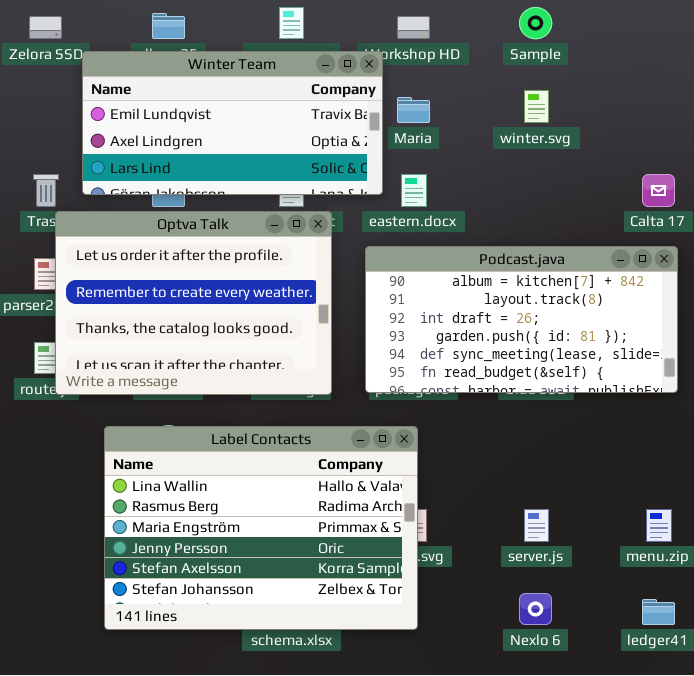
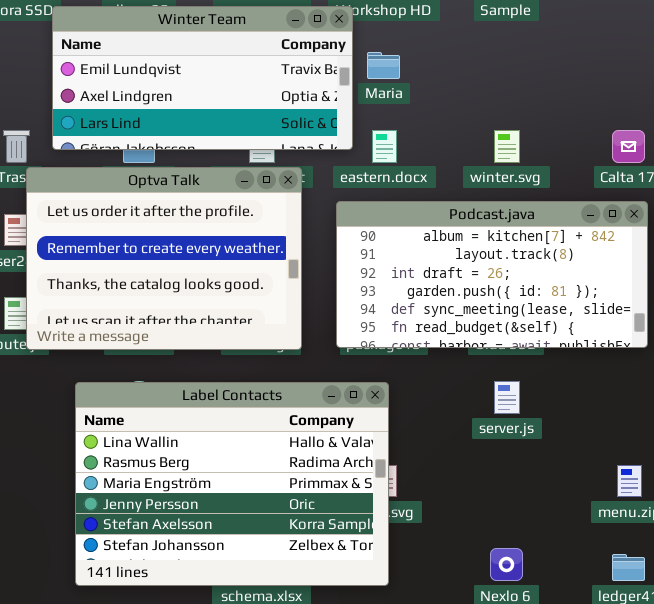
winter.svg: [524,90,549,123] -> [494,130,520,163], moved
server.js: [524,509,549,542] -> [494,381,520,414], moved

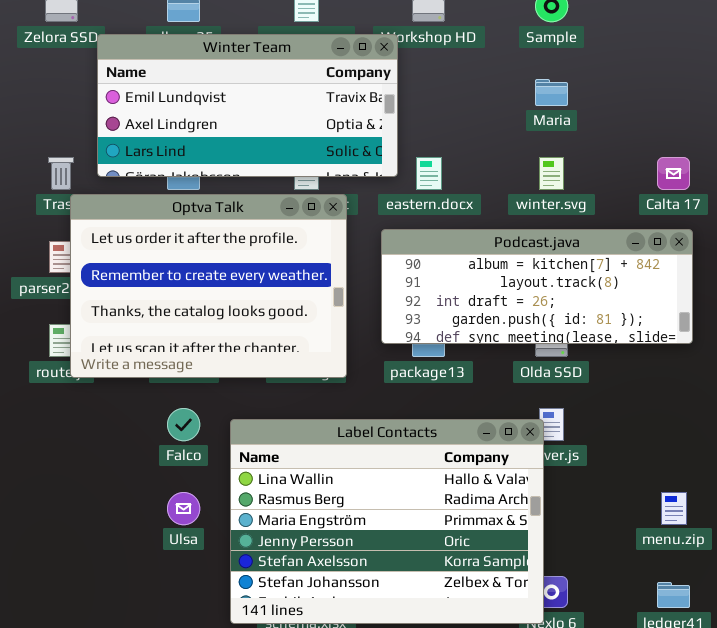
Maria: [367,52,400,79] -> [535,79,568,106], moved
Podcast.java: [336,201,648,348] -> [381,229,693,344], resized
Label Contacts: [75,382,389,586] -> [230,419,544,624], moved

